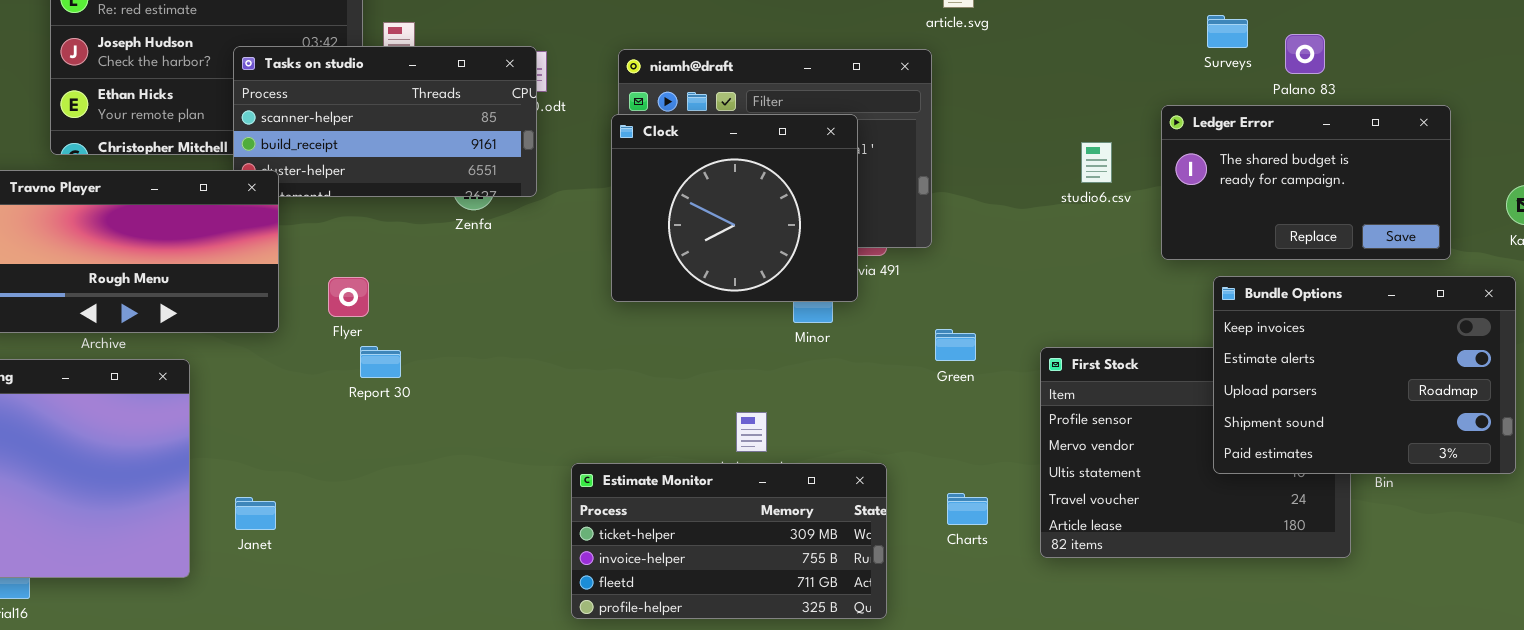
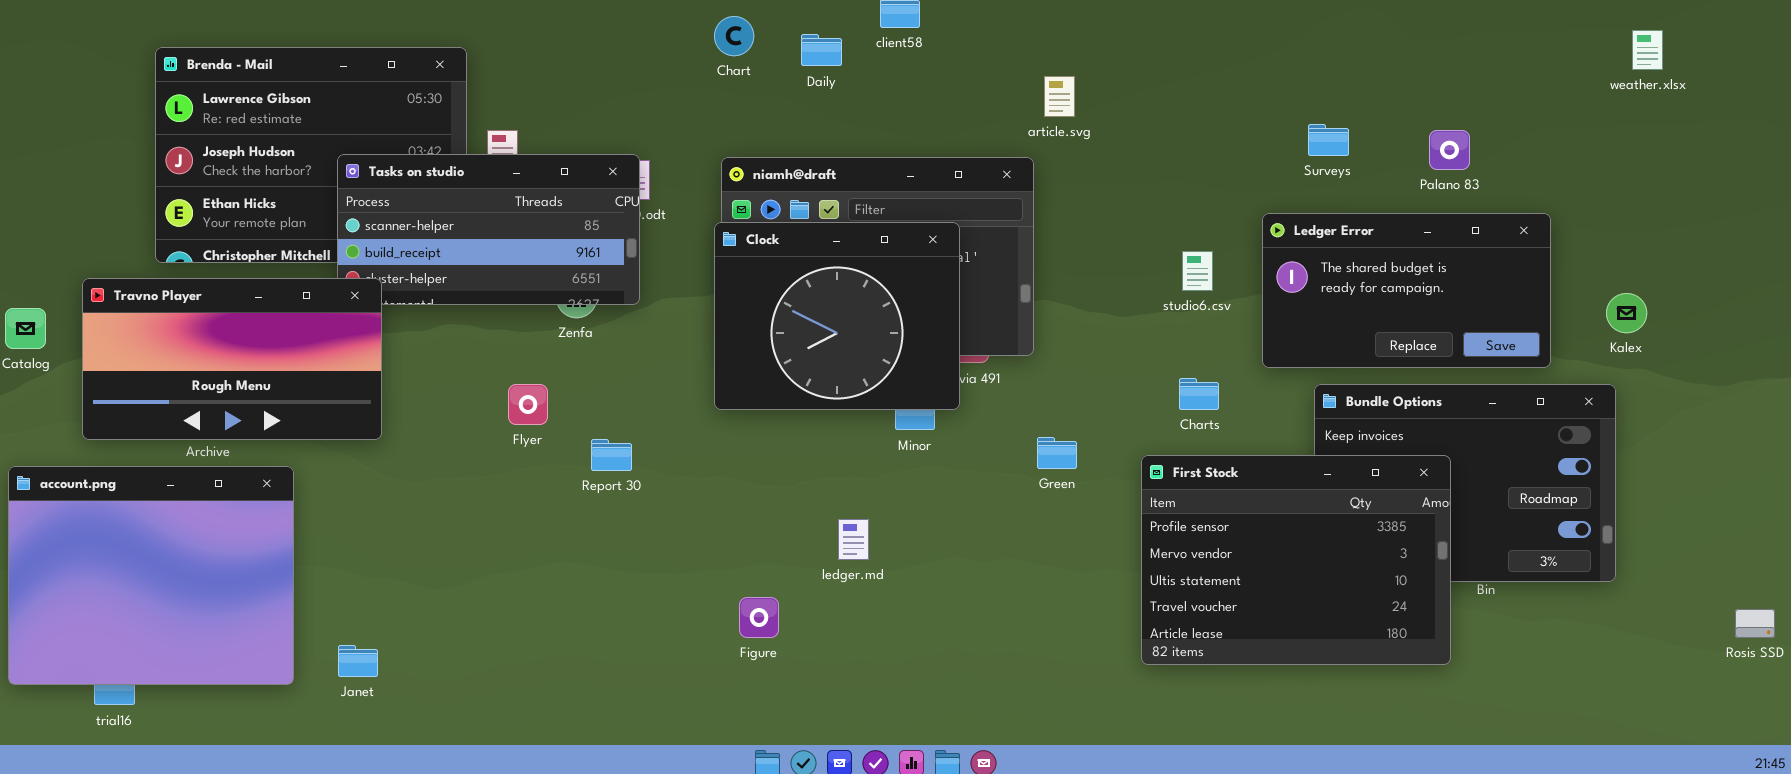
Palano 83: [1285,34,1325,74] -> [1429,130,1470,170], moved
Flyer: [328,277,369,317] -> [508,384,548,425], moved
Report 30: [360,346,401,378] -> [591,439,632,471], moved
First Stock: [1040,347,1351,558] -> [1141,455,1451,665], raised
Estimate Monitor: [571,463,887,619] -> none, closed
Charts: [947,493,988,525] -> [1179,378,1219,410], moved
Janet: [235,497,276,530] -> [338,645,378,677], moved

